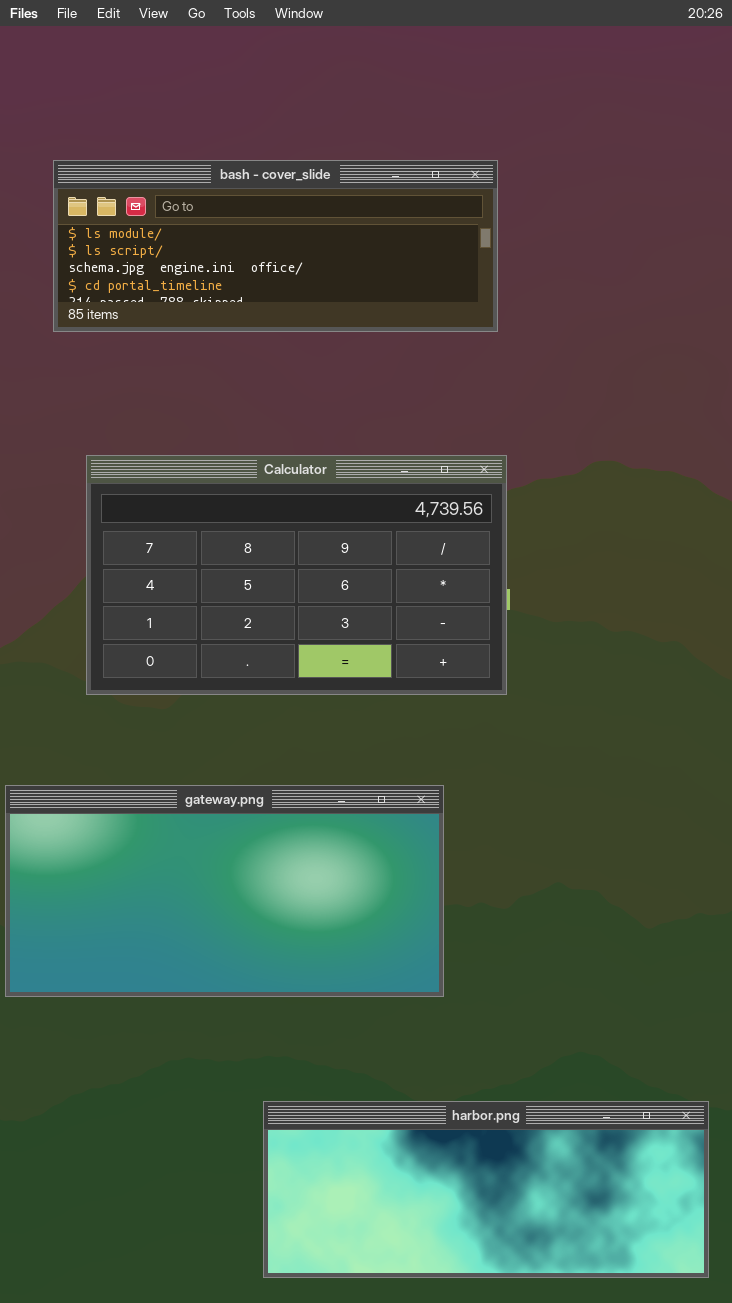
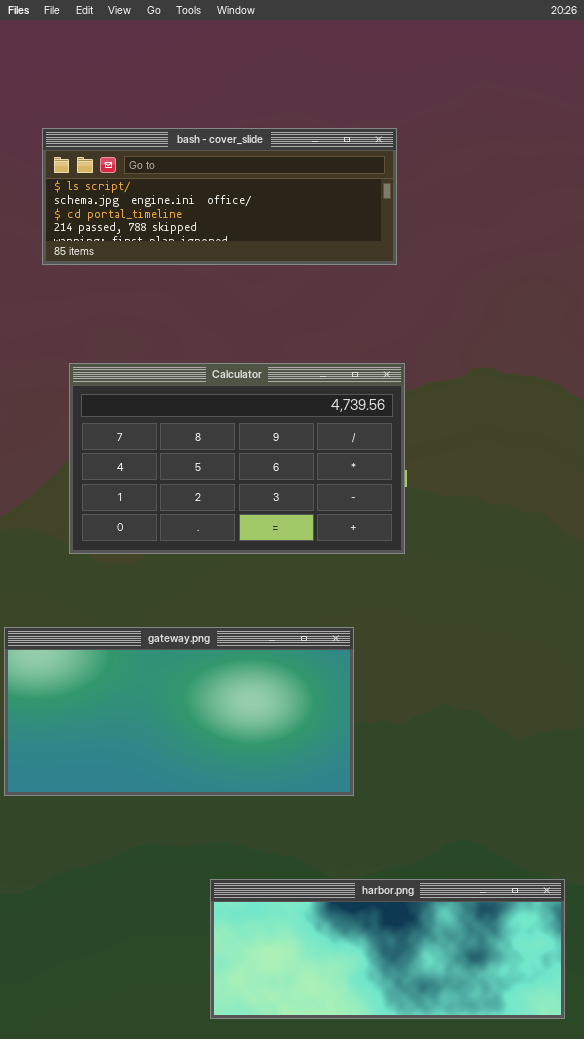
bash - cover_slide: [53,160,498,332] -> [42,128,397,265], scrolled down 1 row

